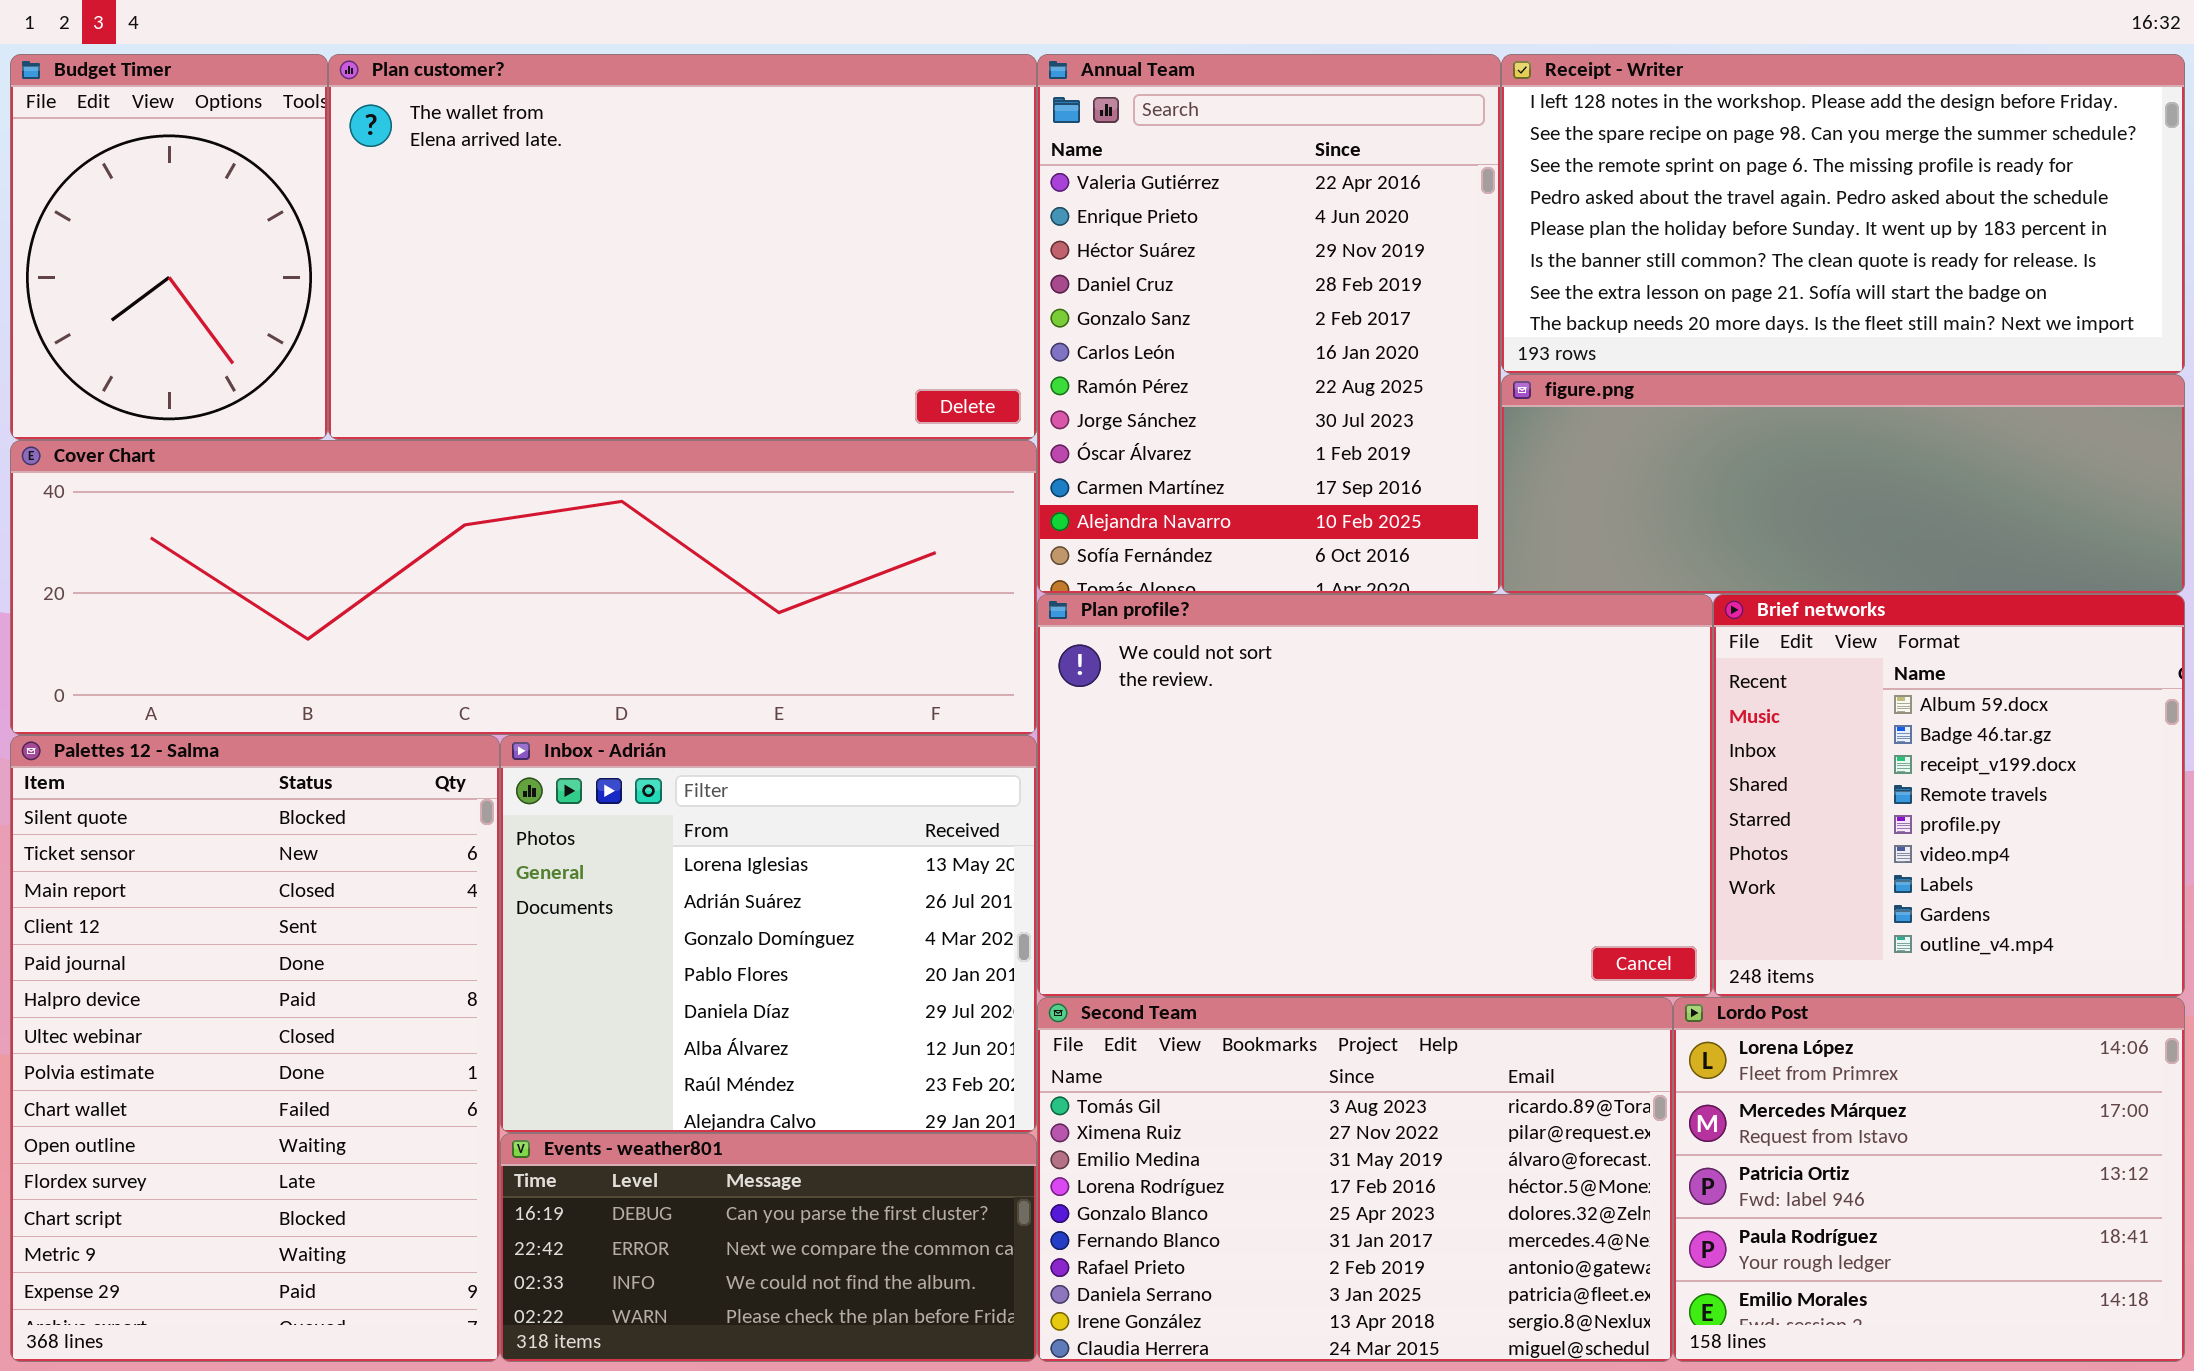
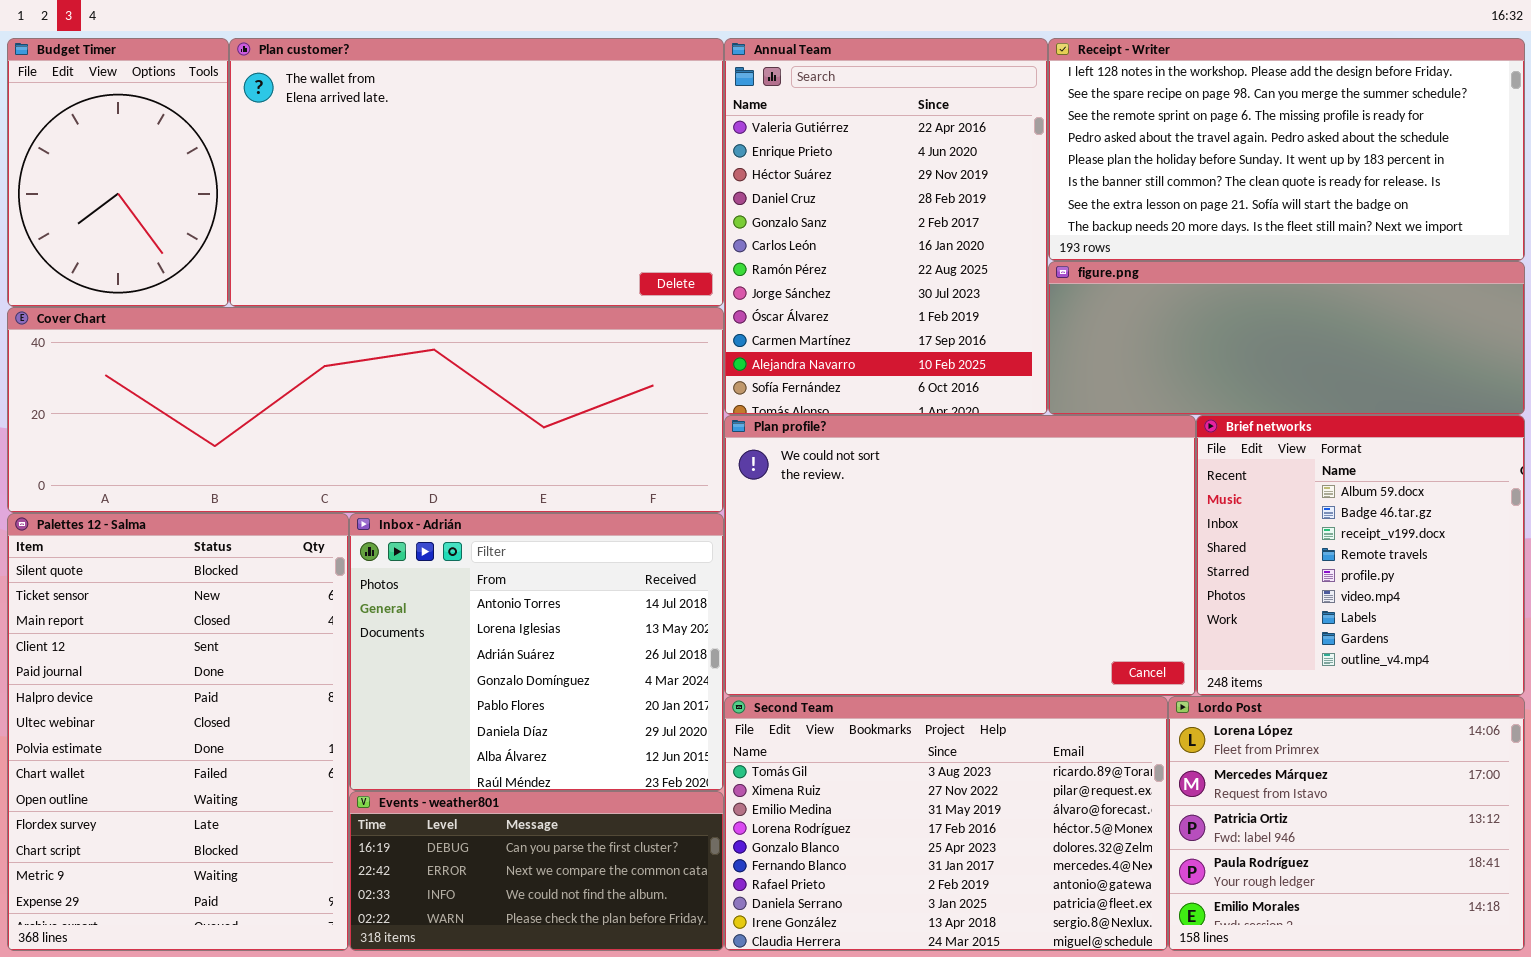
Inbox - Adrián: [500,735,1037,1133] -> [349,513,724,791], scrolled up 1 row

